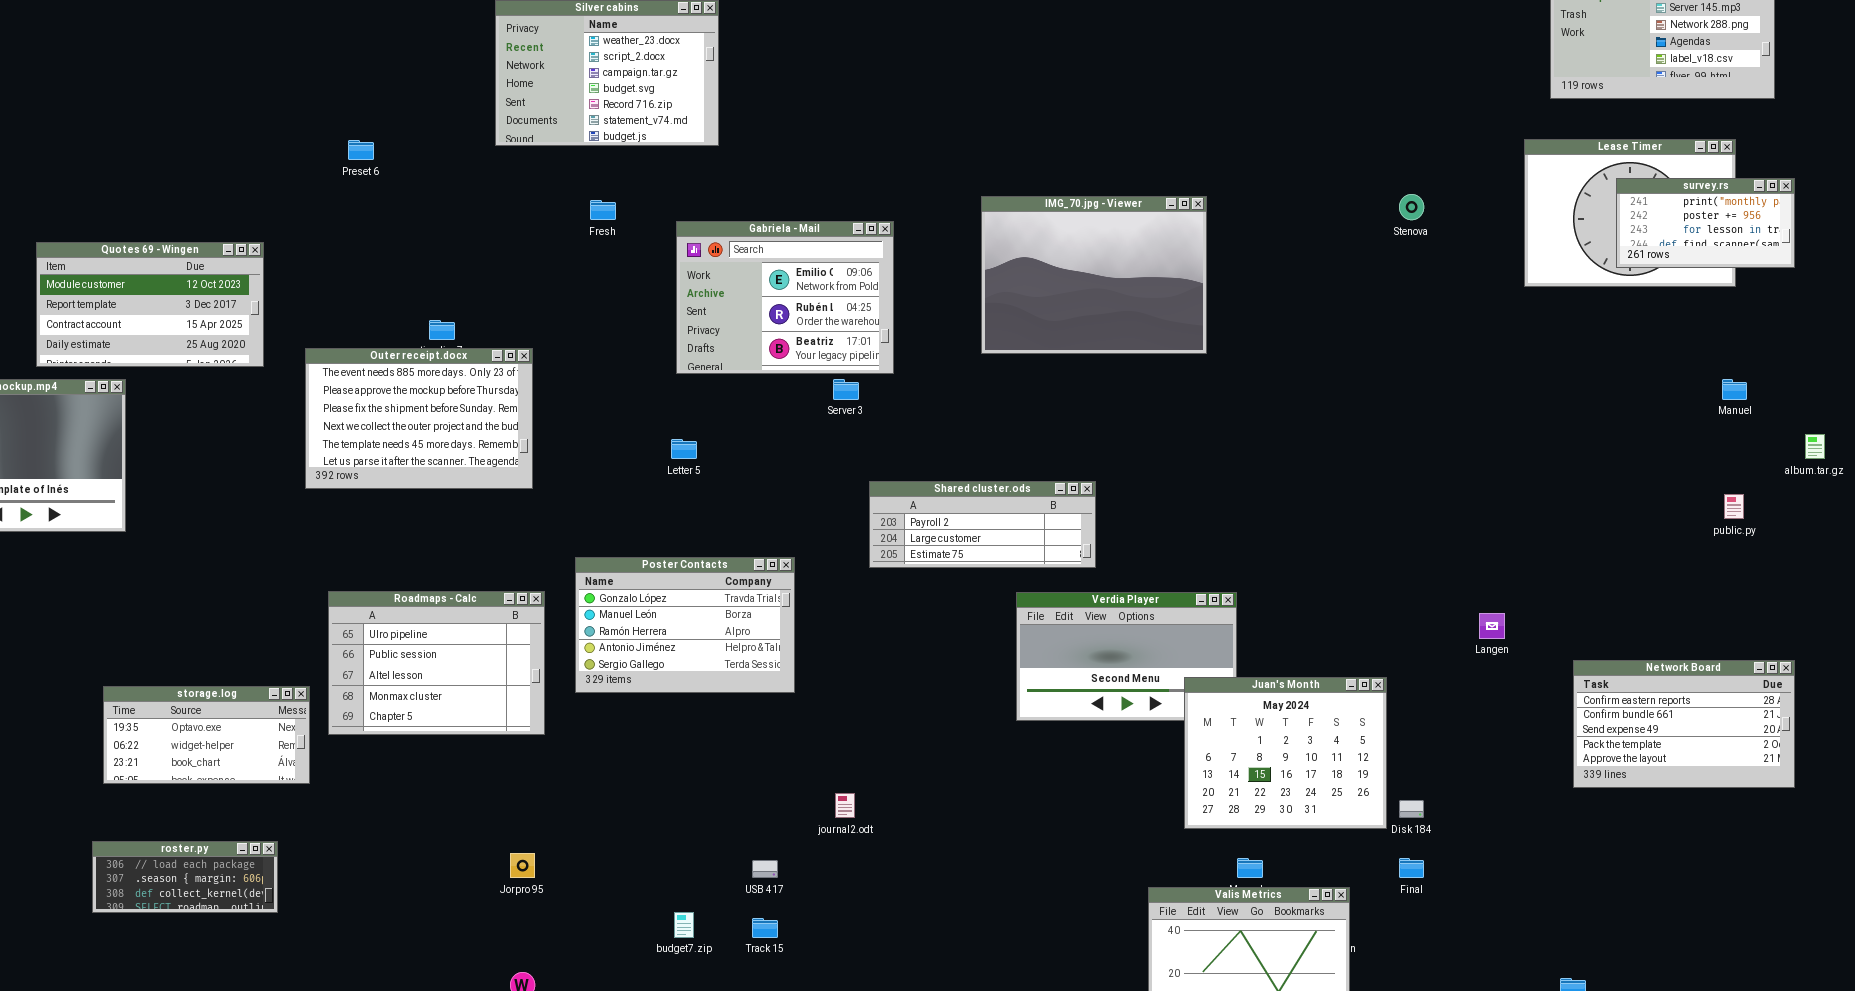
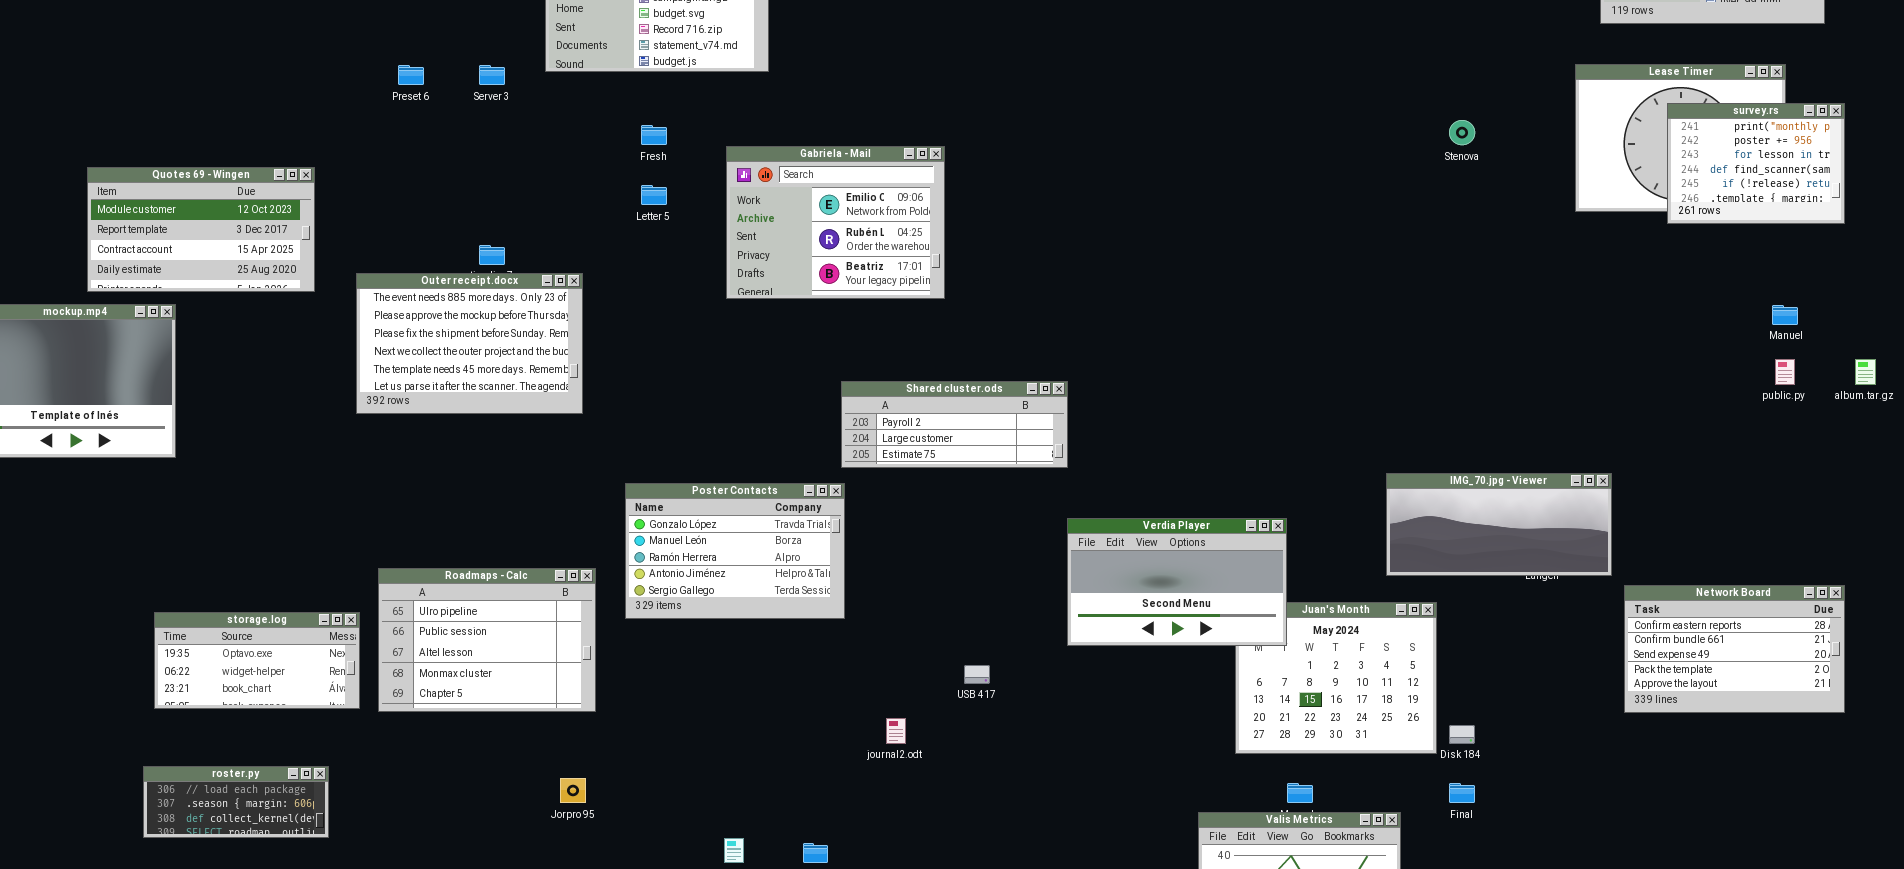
survey.rs: [1616,178,1795,268] -> [1667,103,1845,224], resized
IMG_70.jpg - Viewer: [981,196,1207,354] -> [1386,473,1612,576], moved, resized
Server 3: [833,379,859,400] -> [479,65,505,85], moved
Letter 5: [671,439,697,459] -> [641,185,667,205], moved
Shared cluster.ods: [869,481,1096,568] -> [841,381,1068,468], moved
public.py: [1724,494,1744,519] -> [1775,359,1795,385], moved
Roadmaps - Calc: [328,591,545,735] -> [378,568,596,712], moved
Verdia Player: [1016,592,1237,721] -> [1067,518,1287,646], raised
USB 417: [752,860,778,878] -> [964,665,990,684], moved

